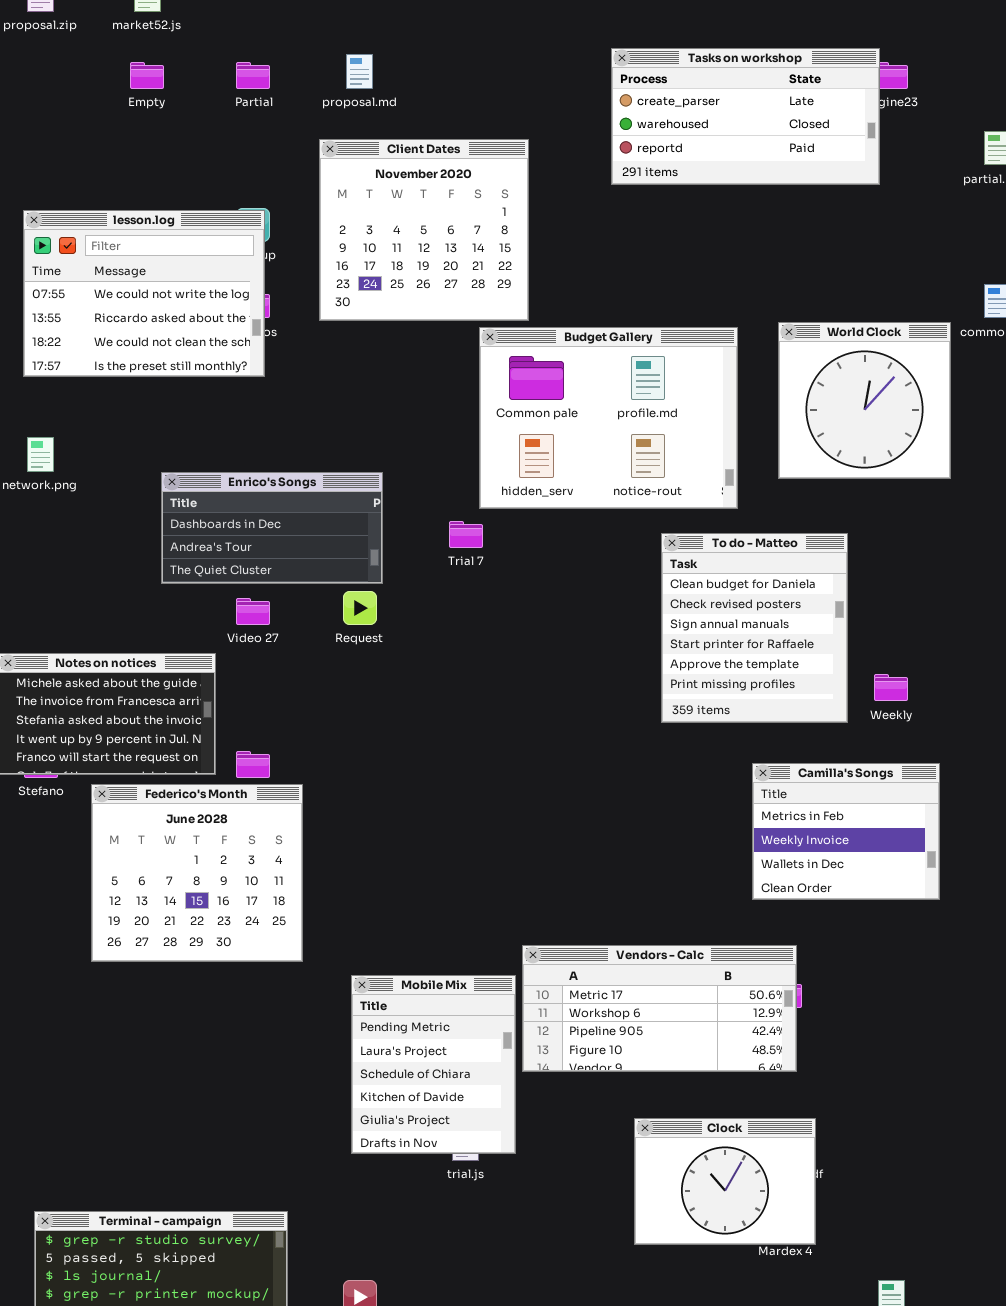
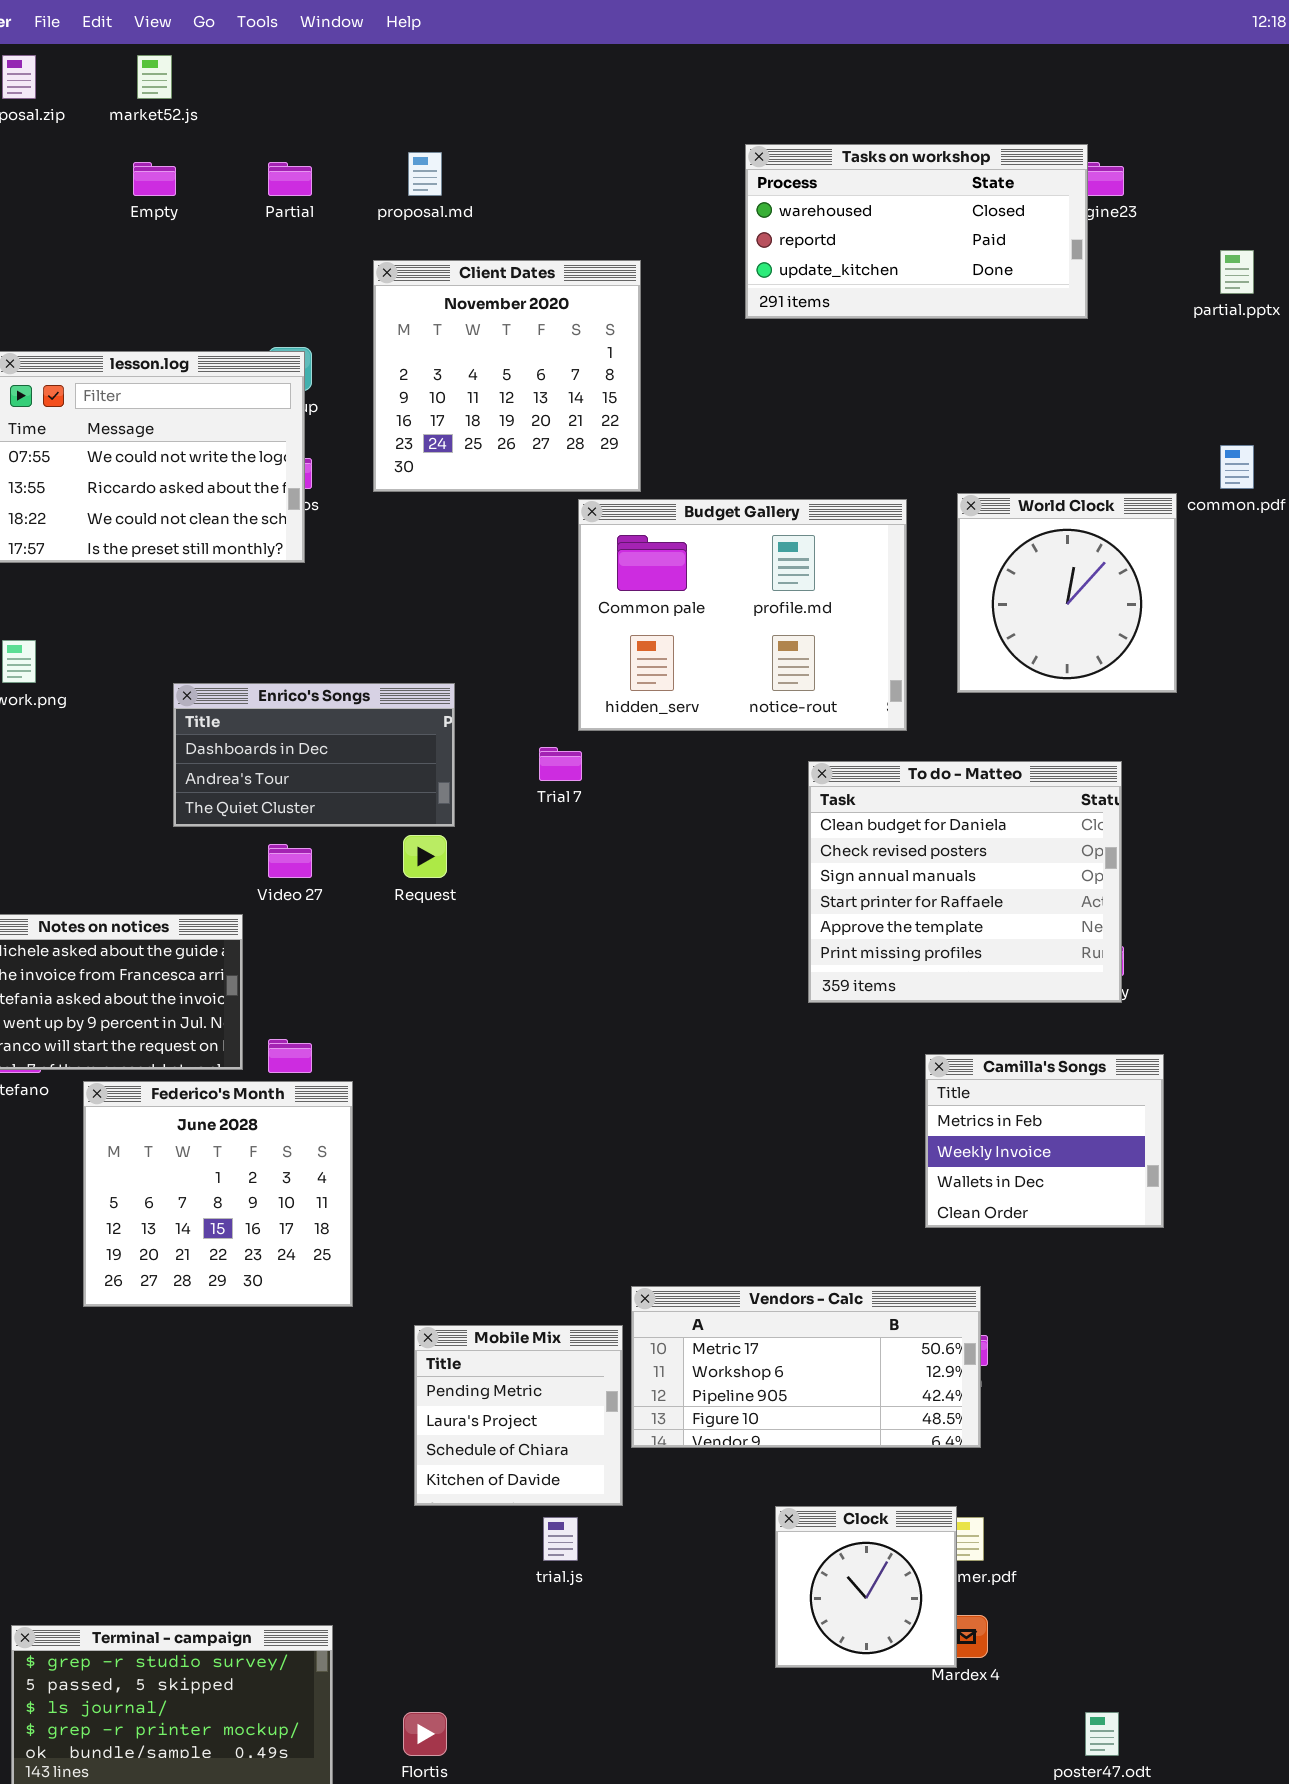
Tasks on workshop: [611,48,880,185] -> [745,144,1088,319], scrolled down 1 row
To do - Matteo: [661,533,848,723] -> [808,761,1122,1003], resized
Mobile Mix: [351,975,516,1154] -> [414,1325,623,1506], resized
Clock: [634,1118,816,1245] -> [775,1506,957,1668], resized

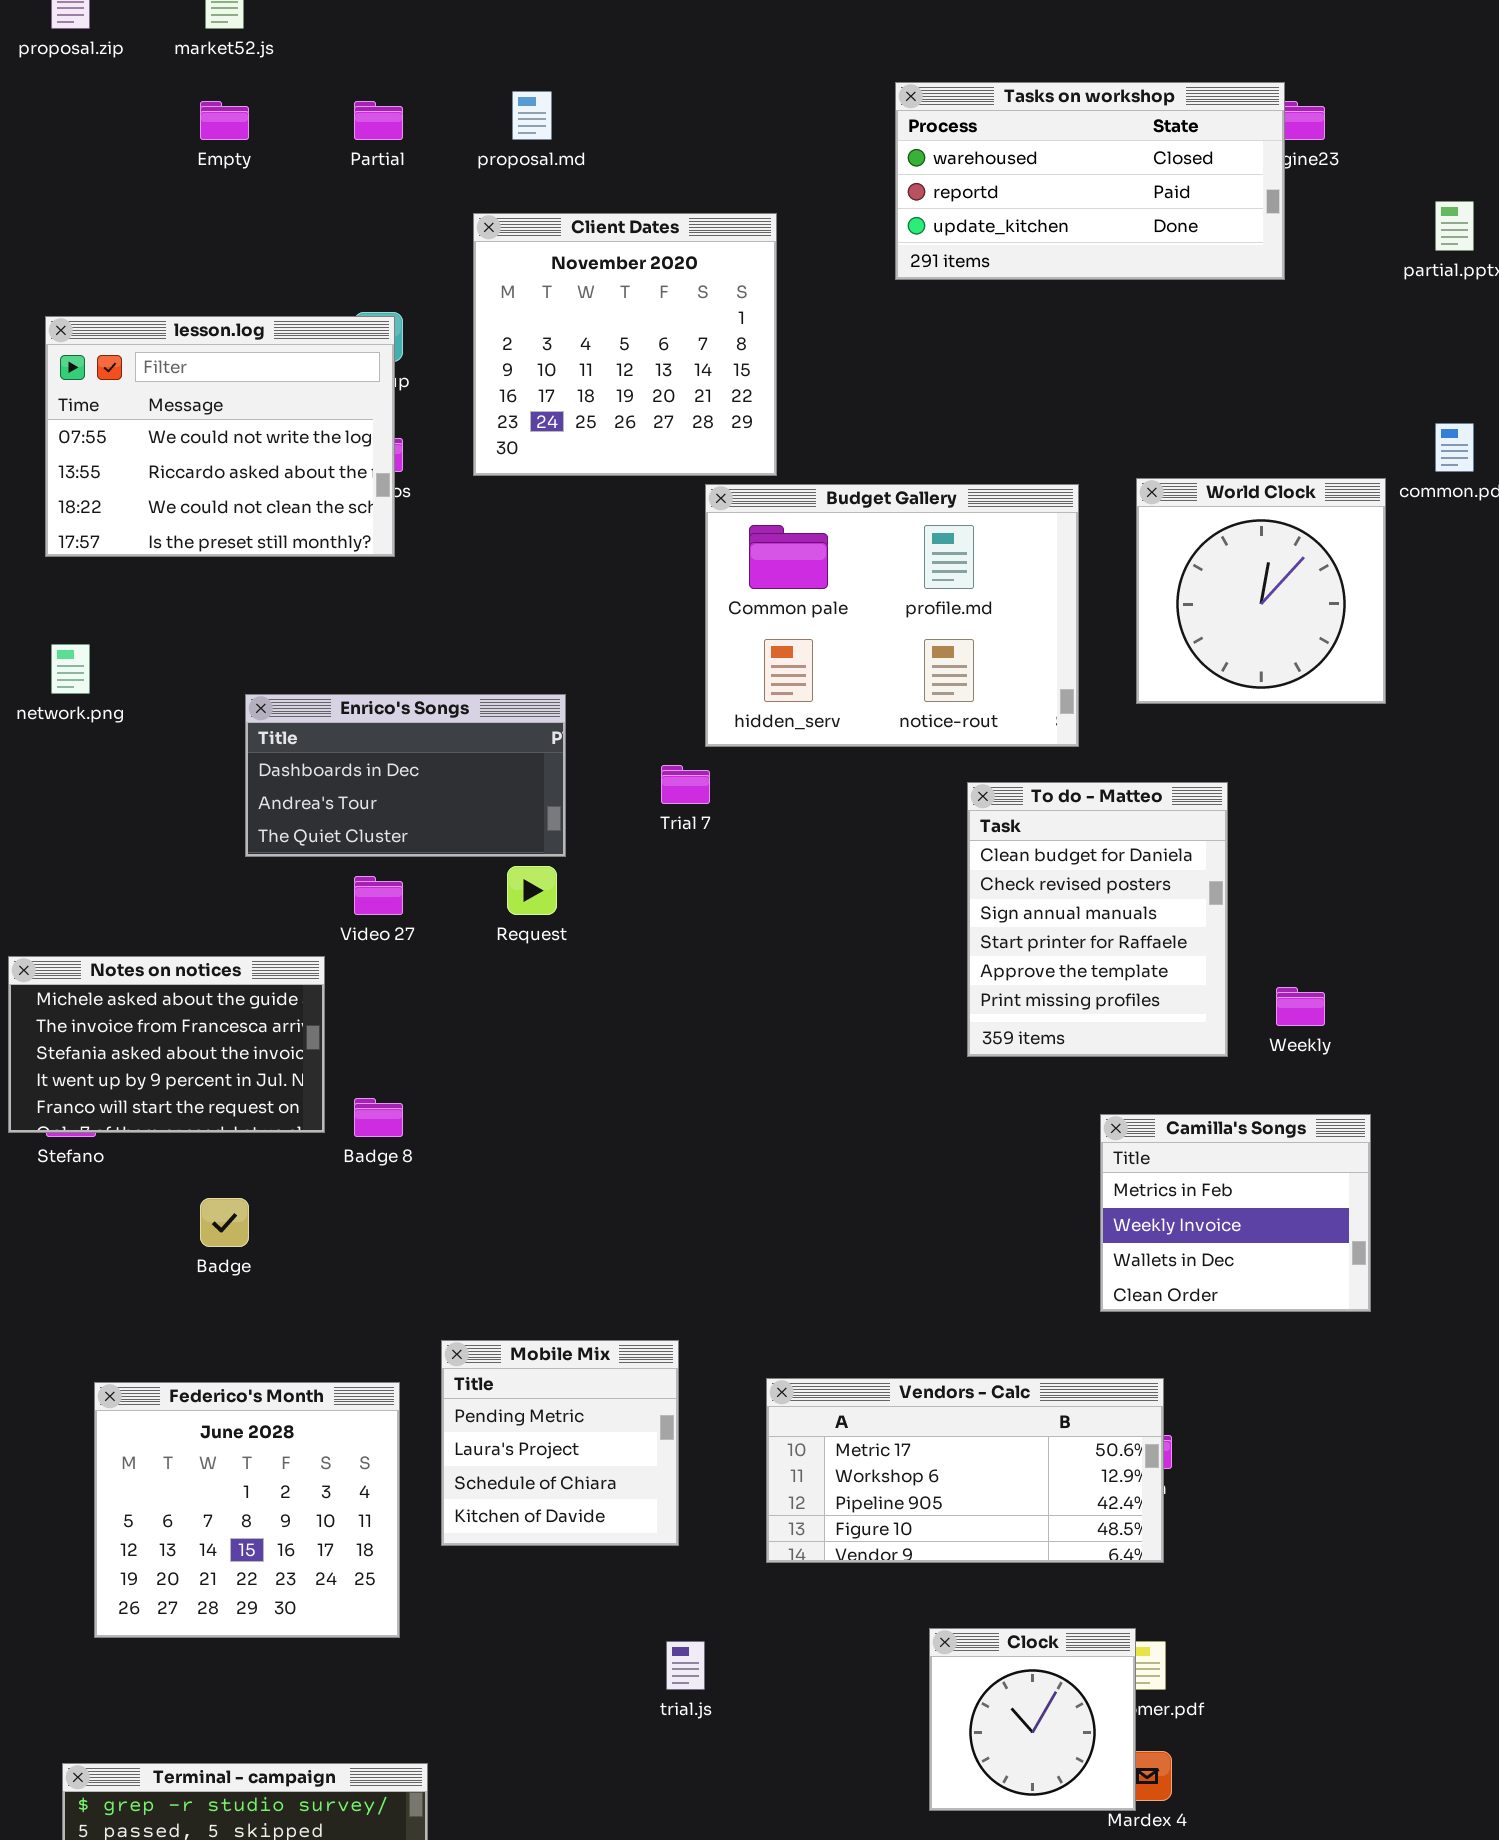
To do - Matteo: [808,761,1122,1003] -> [967,782,1228,1057], resized
Federico's Month: [83,1081,353,1307] -> [94,1382,400,1638], moved
Mobile Mix: [414,1325,623,1506] -> [441,1340,679,1546], moved

